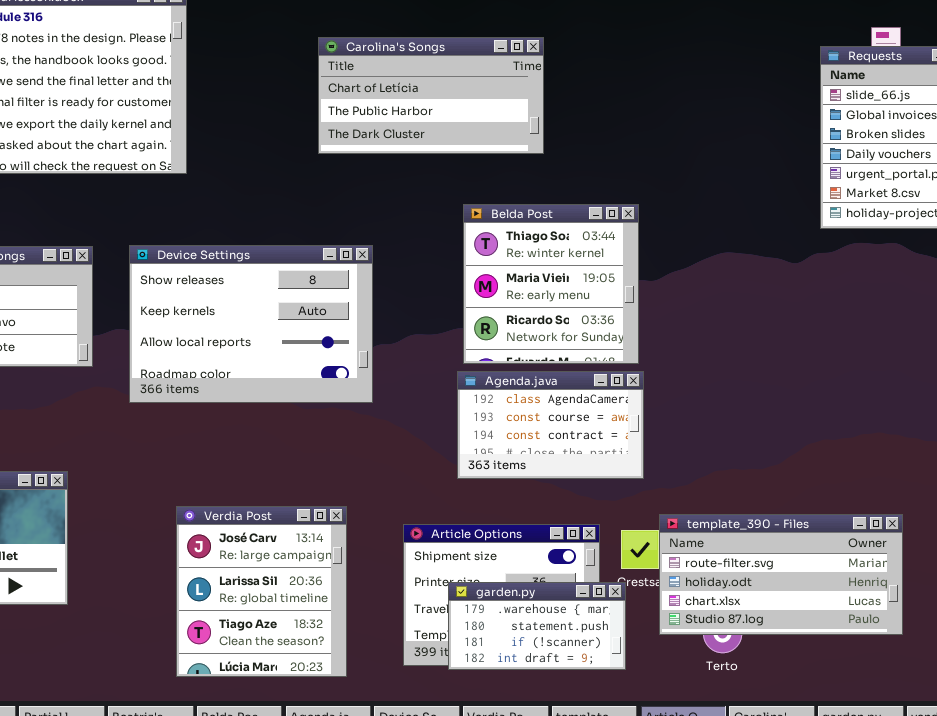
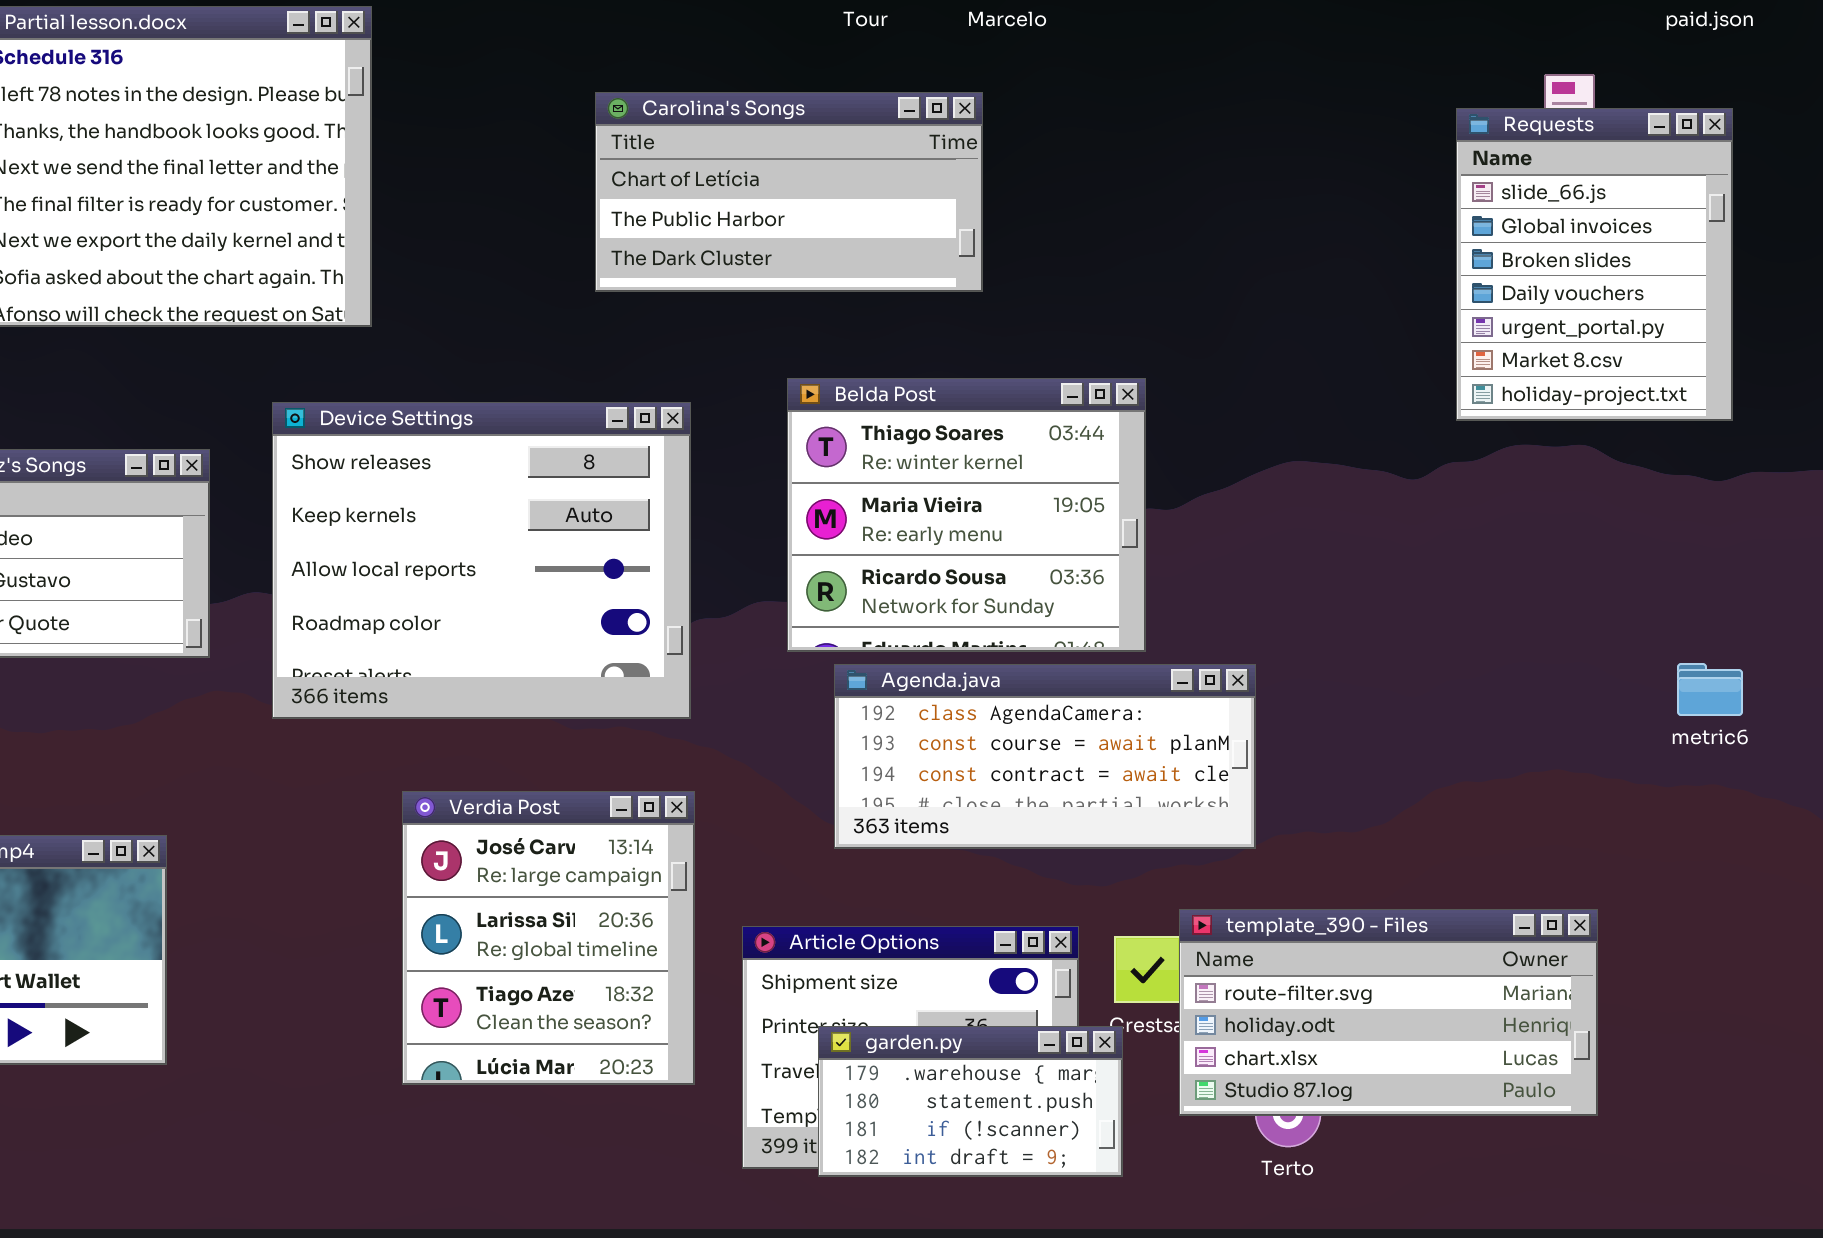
Belda Post: [463,204,639,364] -> [787,378,1146,652], resized
Device Settings: [129,245,373,403] -> [272,402,691,719], resized
Agenda.java: [457,371,644,479] -> [834,664,1256,849], resized
Verdia Post: [176,506,347,677] -> [402,791,695,1085], moved

